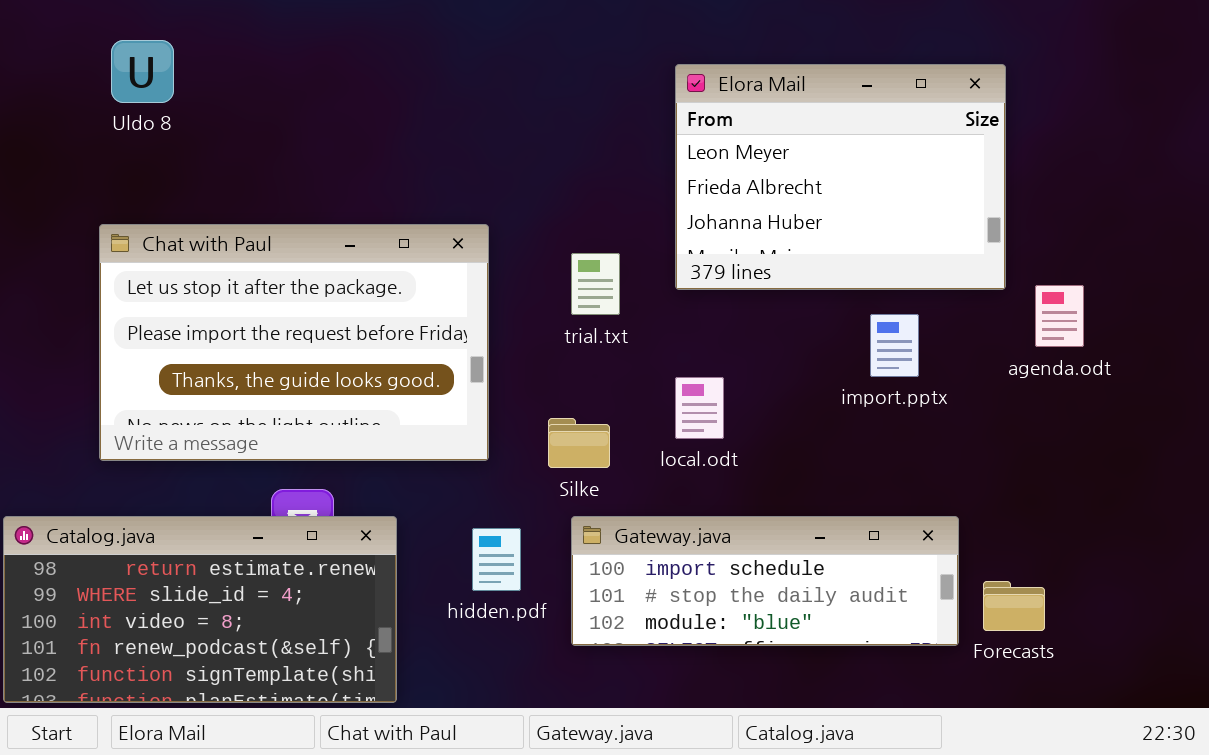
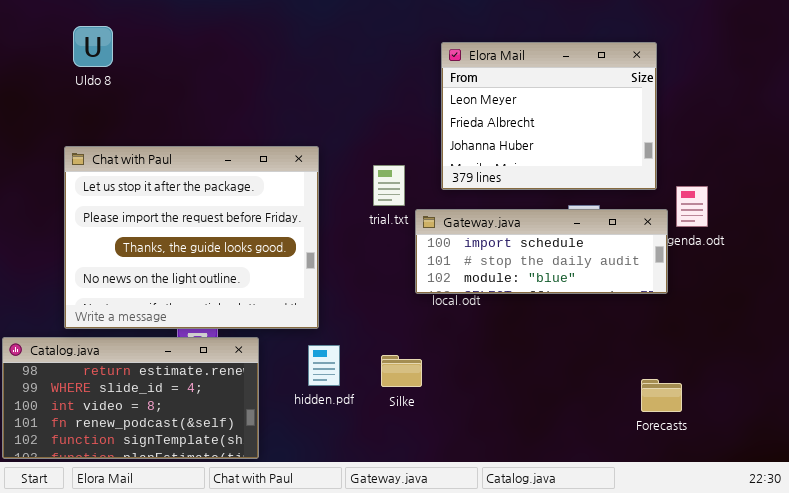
Chat with Paul: [99,224,489,461] -> [64,146,319,329], resized
Silke: [548,418,610,468] -> [381,355,422,387], moved
Gateway.java: [571,516,959,646] -> [415,209,668,294], moved

